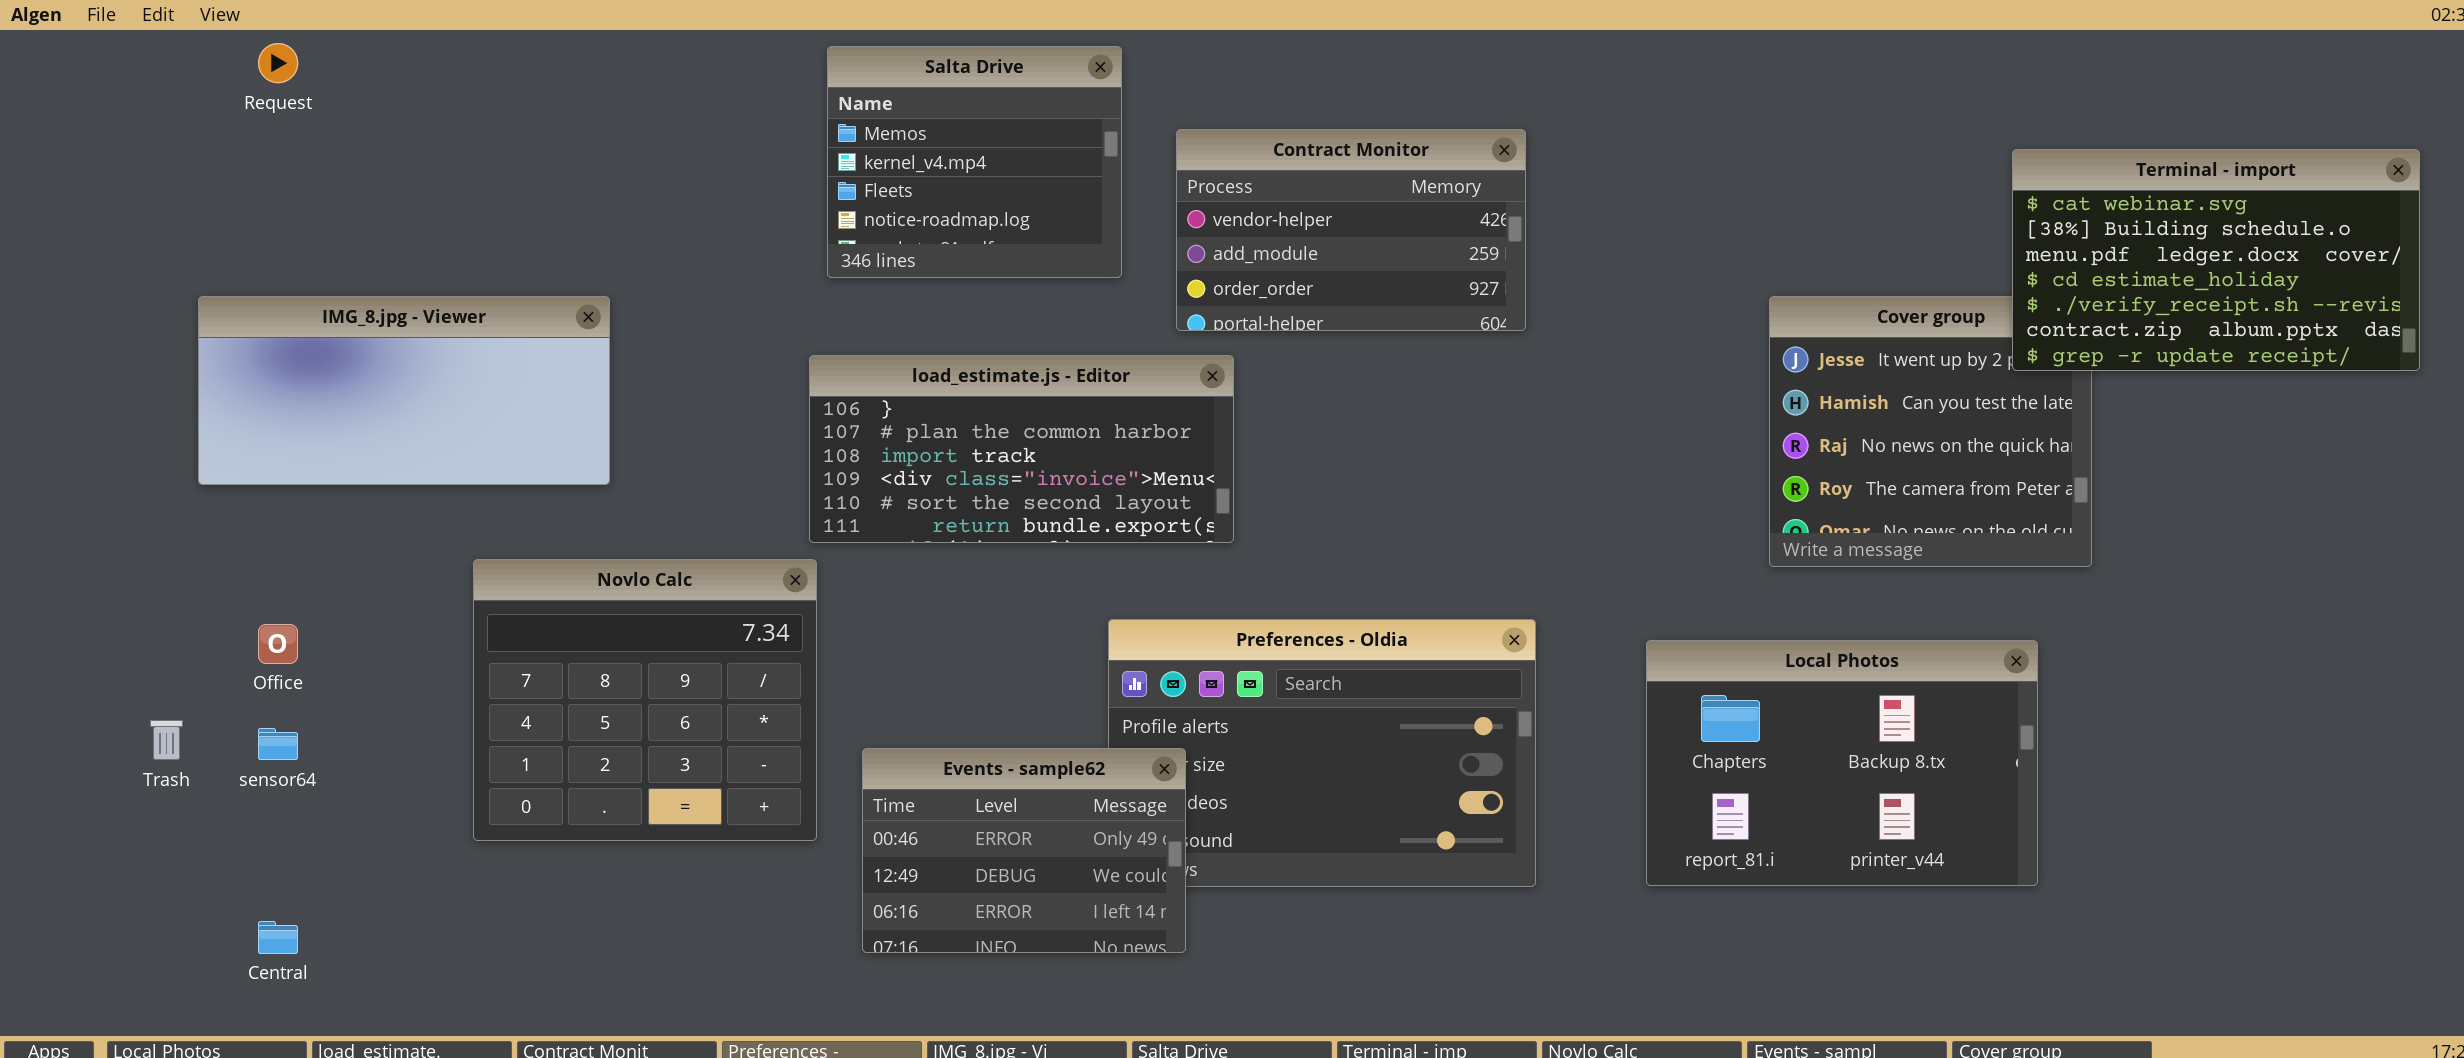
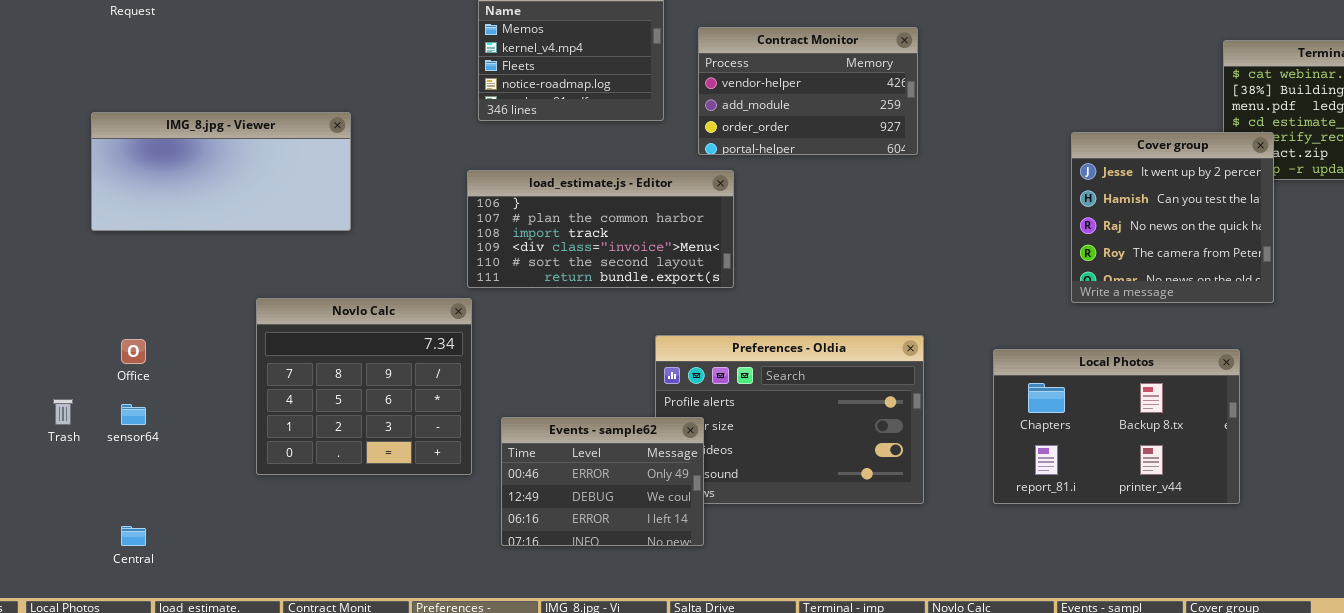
IMG_8.jpg - Viewer: [198,296,610,485] -> [91,112,351,231], moved
Cover group: [1769,296,2092,567] -> [1071,132,1274,303], raised

